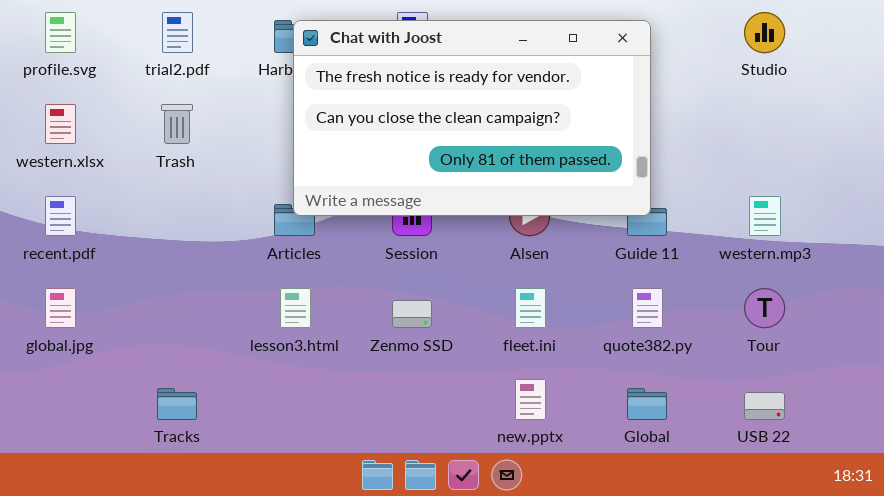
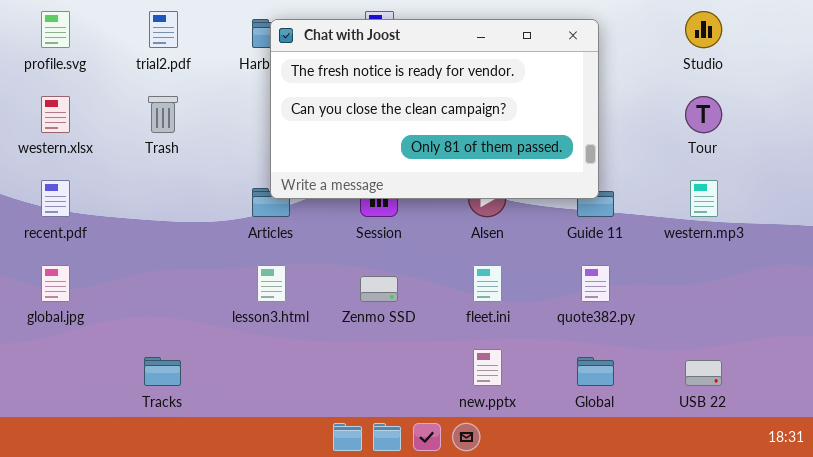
Tour: [744,288,785,328] -> [685,96,722,133], moved

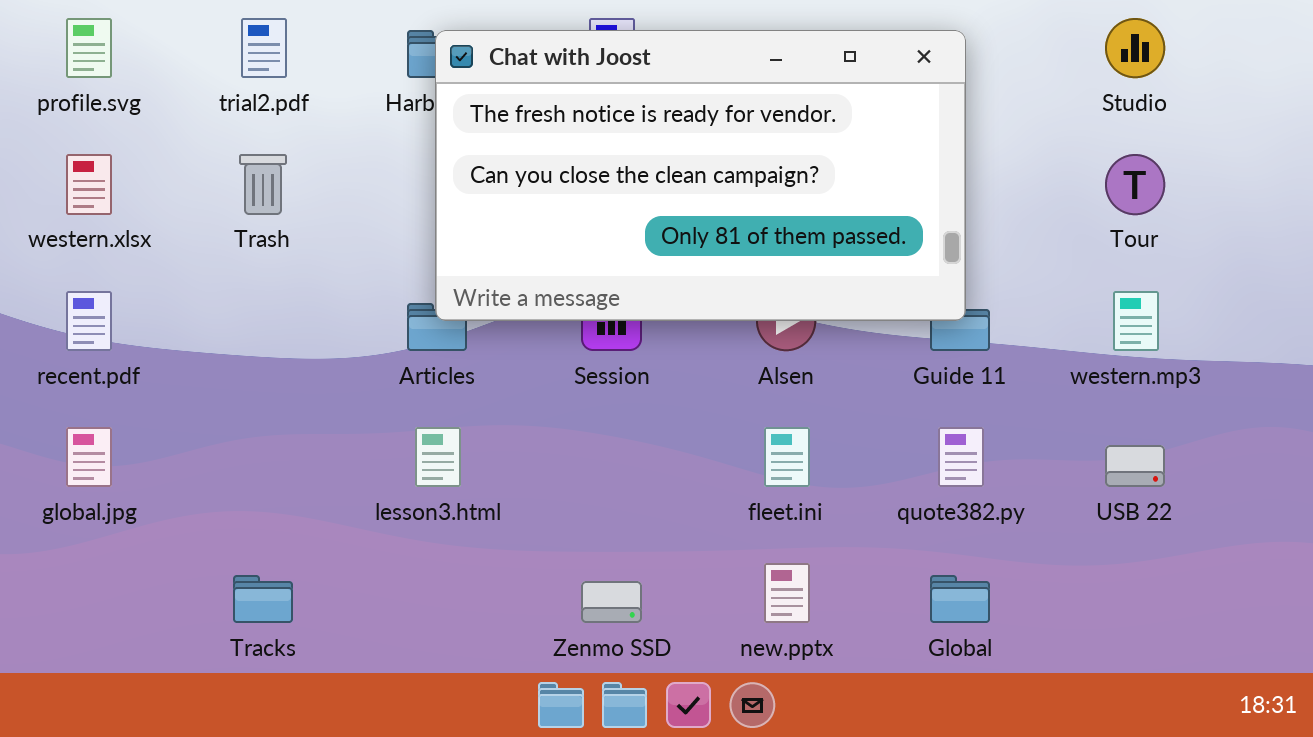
Zenmo SSD: [360,276,398,302] -> [581,581,642,623], moved
USB 22: [685,360,722,386] -> [1105,445,1165,487], moved

